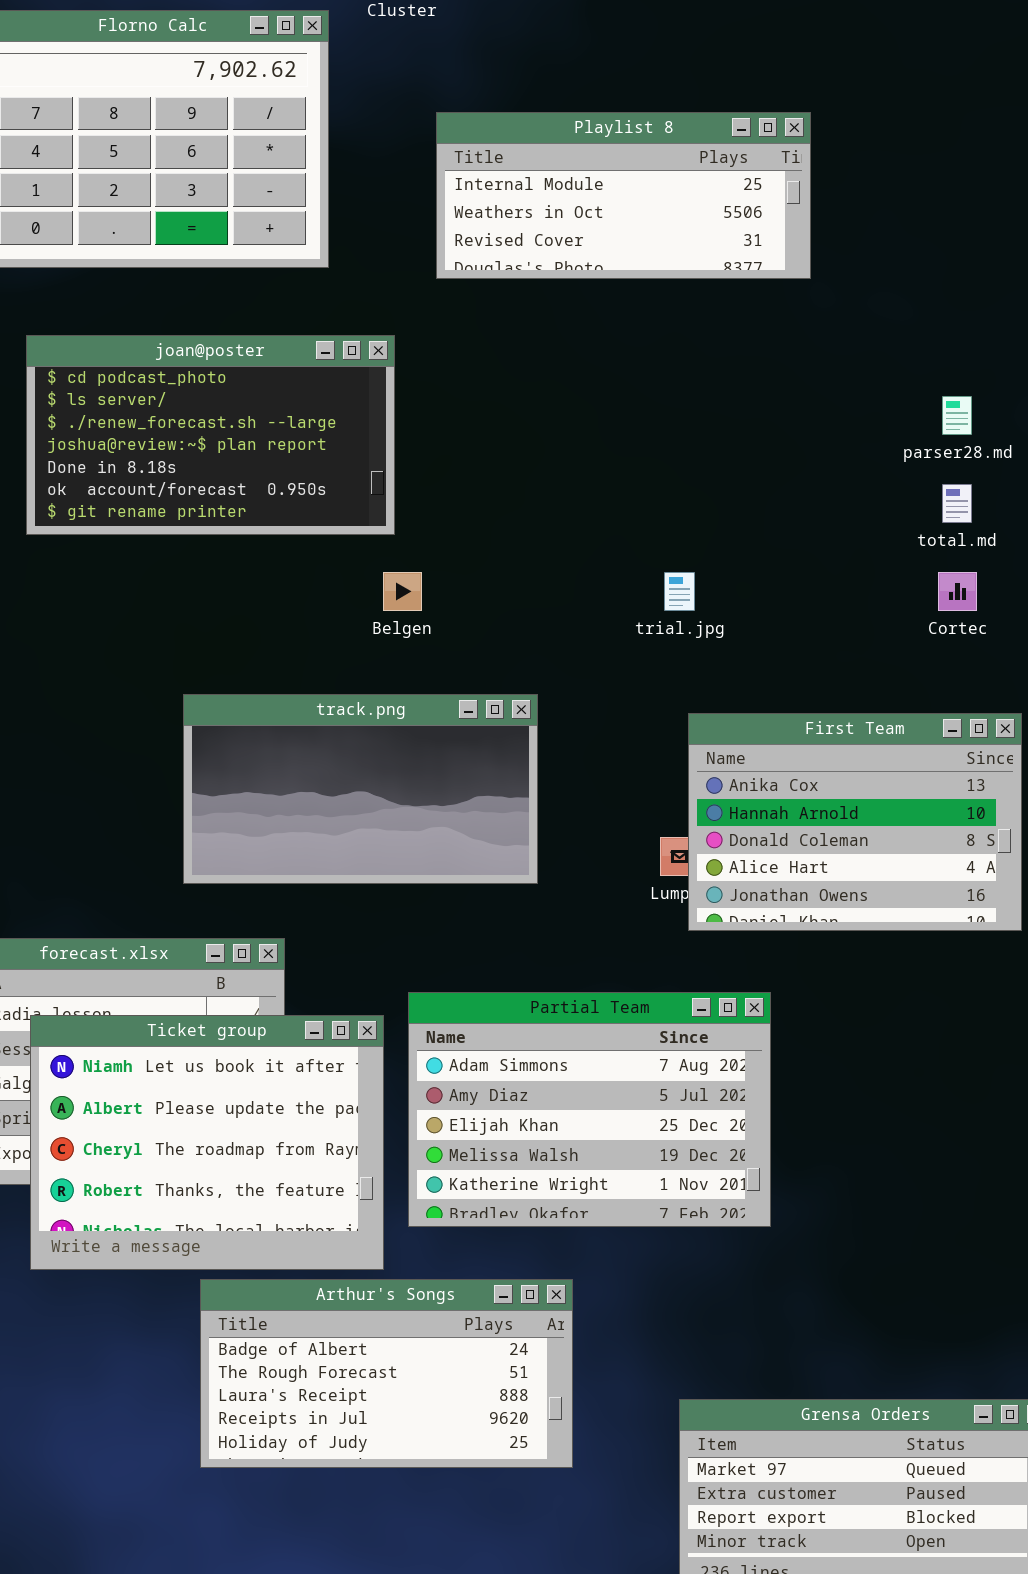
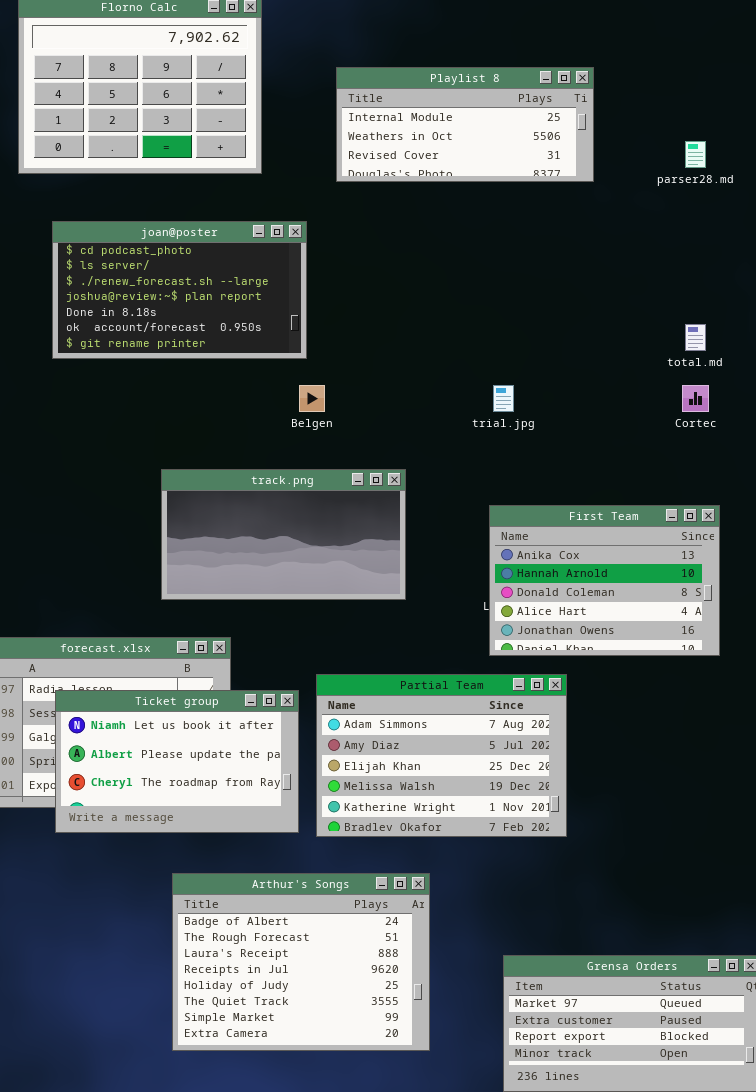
parser28.md: [942,396,972,435] -> [685,141,706,168], moved
First Team: [688,713,1022,931] -> [489,505,720,656], moved
Ticket group: [30,1015,384,1270] -> [55,690,299,833], resized
Arthur's Songs: [200,1279,573,1468] -> [172,873,430,1051], resized

